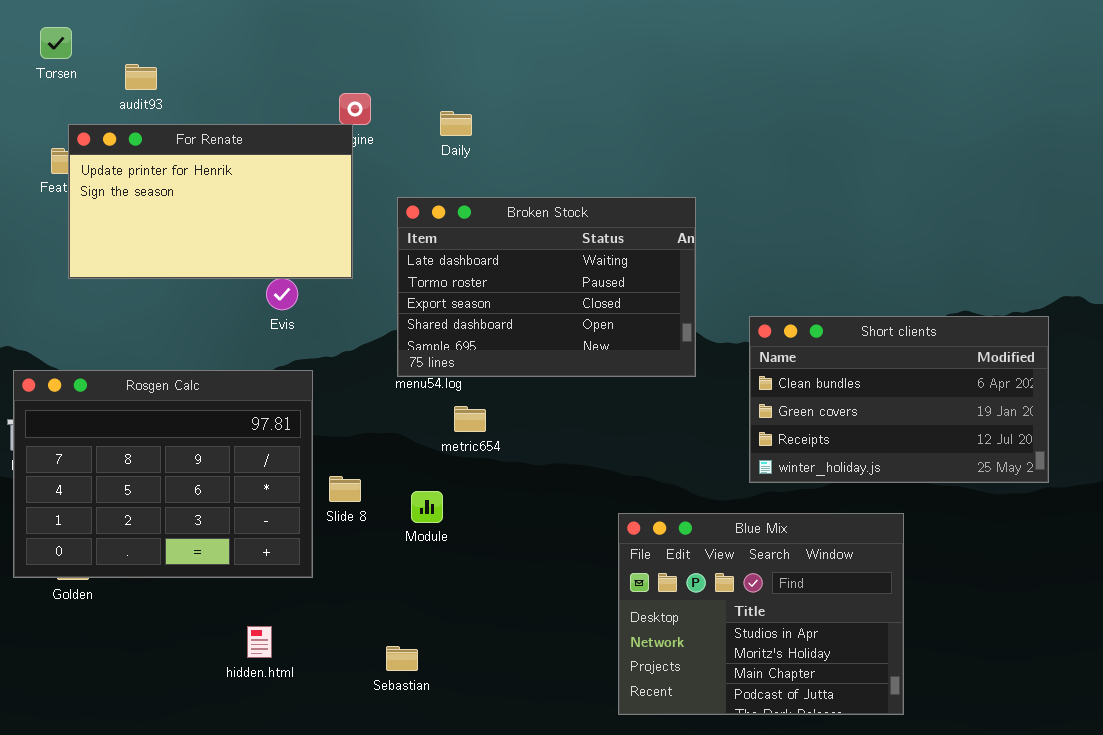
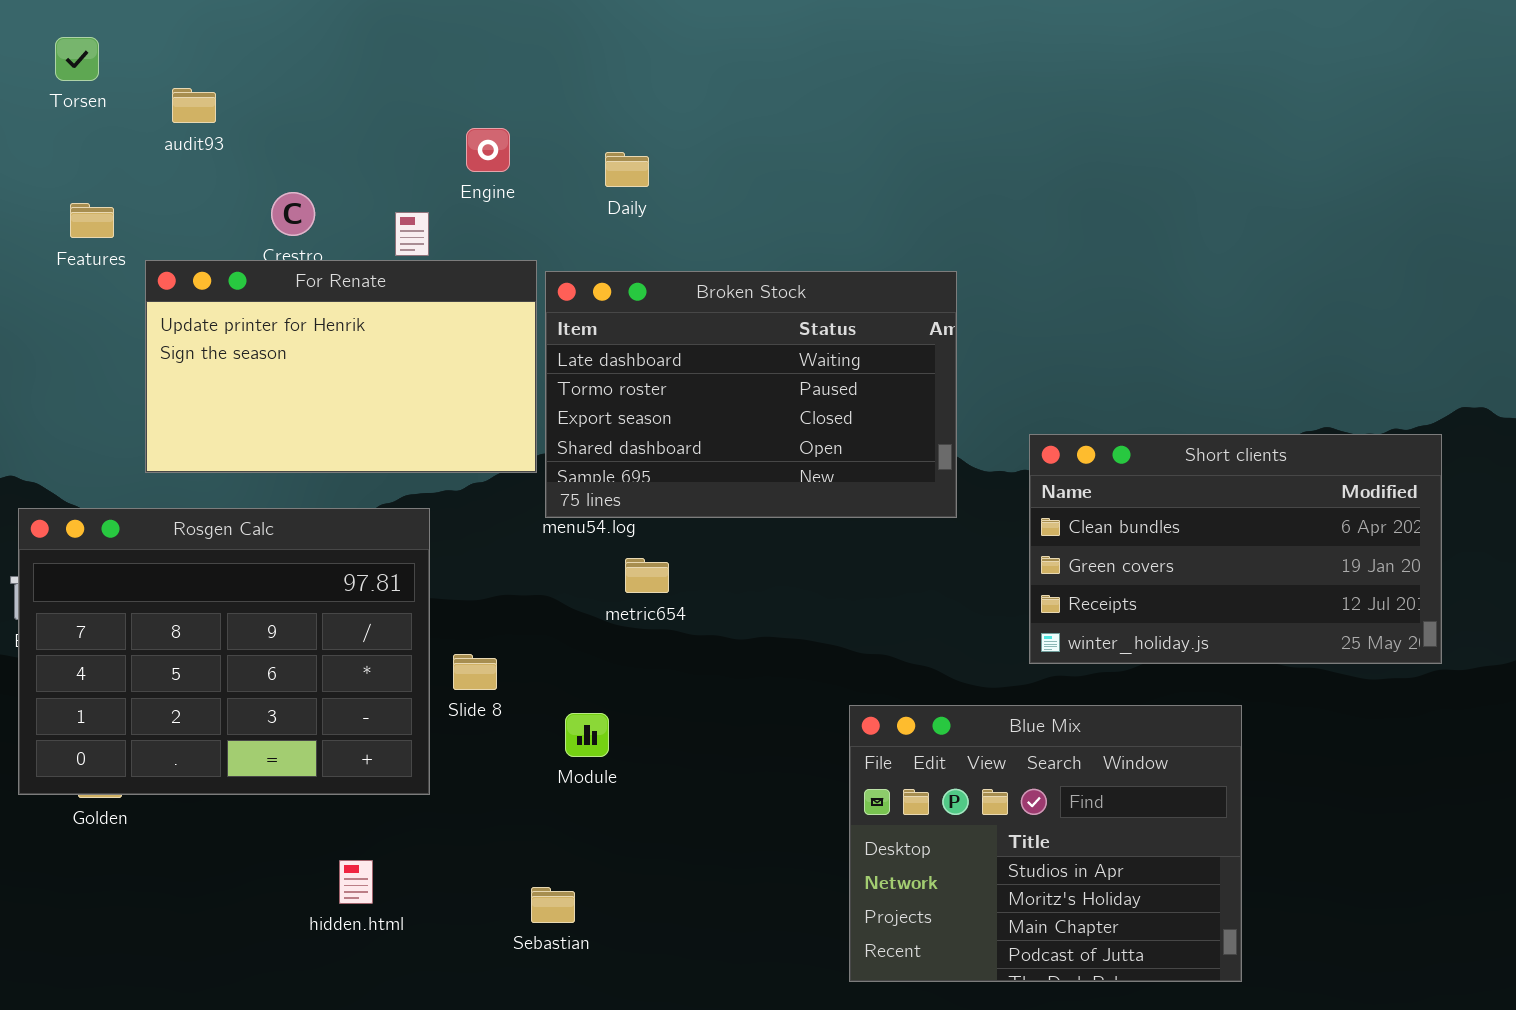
For Renate: [68,124,353,279] -> [145,260,537,473], moved
Module: [411,491,443,523] -> [565,713,609,757], moved

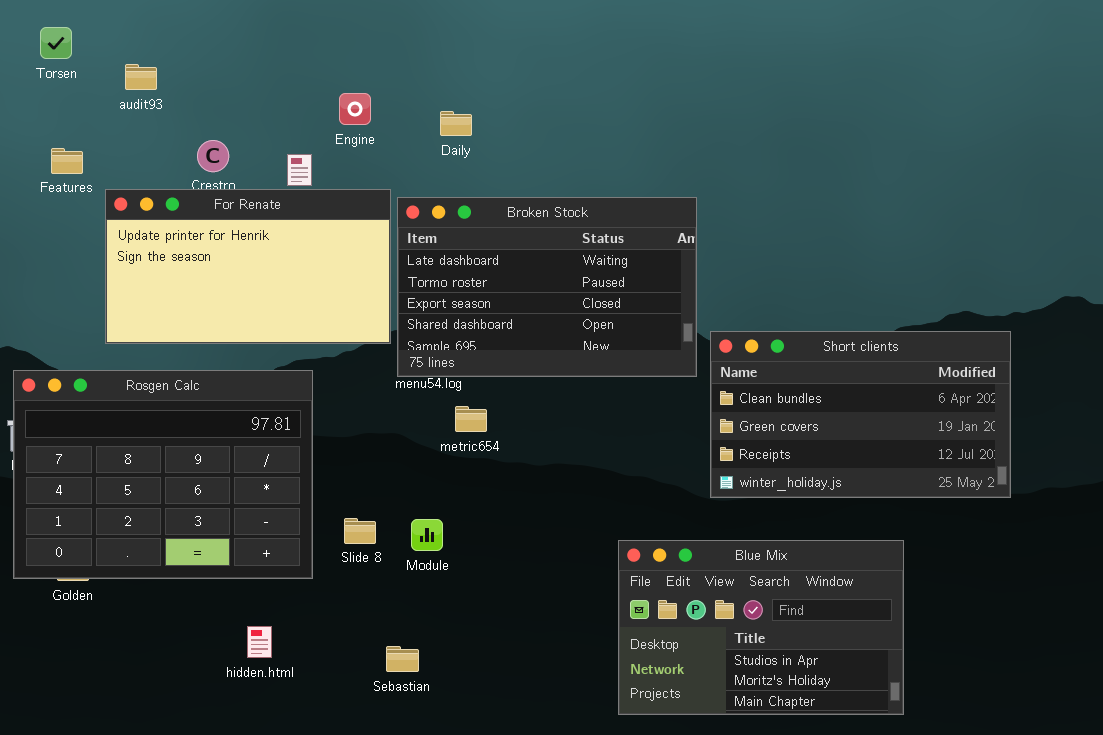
Short clients: [1029,434,1442,664] -> [710,331,1011,498], moved
Slide 8: [453,654,497,690] -> [344,518,376,544], moved
Blue Mix: [849,705,1242,982] -> [618,540,904,715], resized

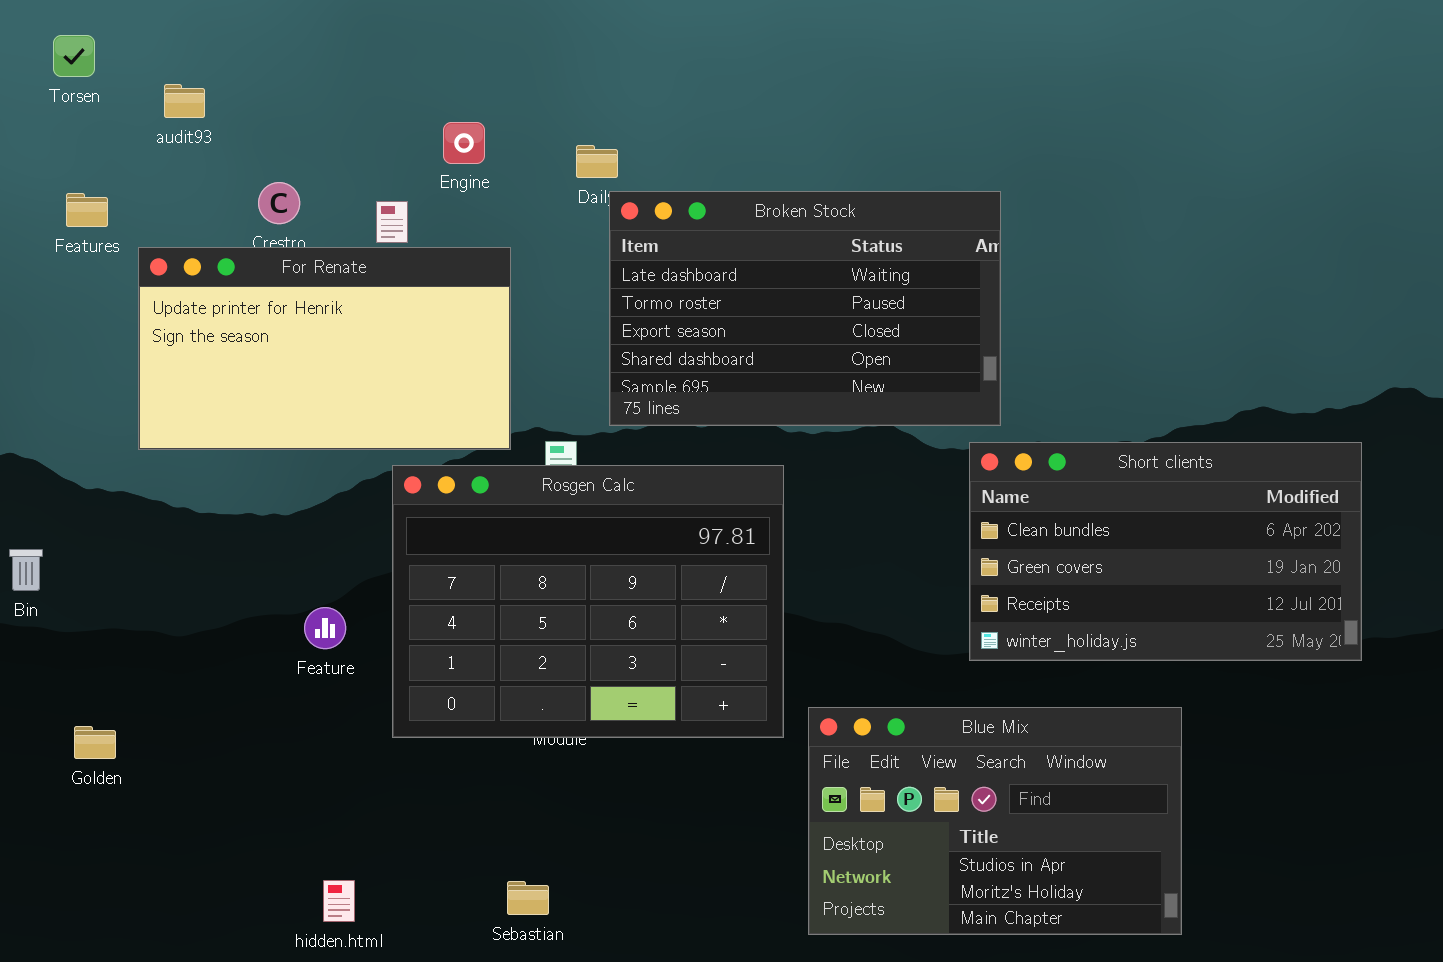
Broken Stock: [397,197,697,377] -> [609,191,1001,426], moved
Short clients: [710,331,1011,498] -> [969,442,1362,661], moved
Rosgen Calc: [13,370,313,579] -> [392,465,784,738], moved
hidden.html: [247,626,272,658] -> [323,880,355,922], moved
Sebastian: [386,646,419,672] -> [507,881,549,915], moved

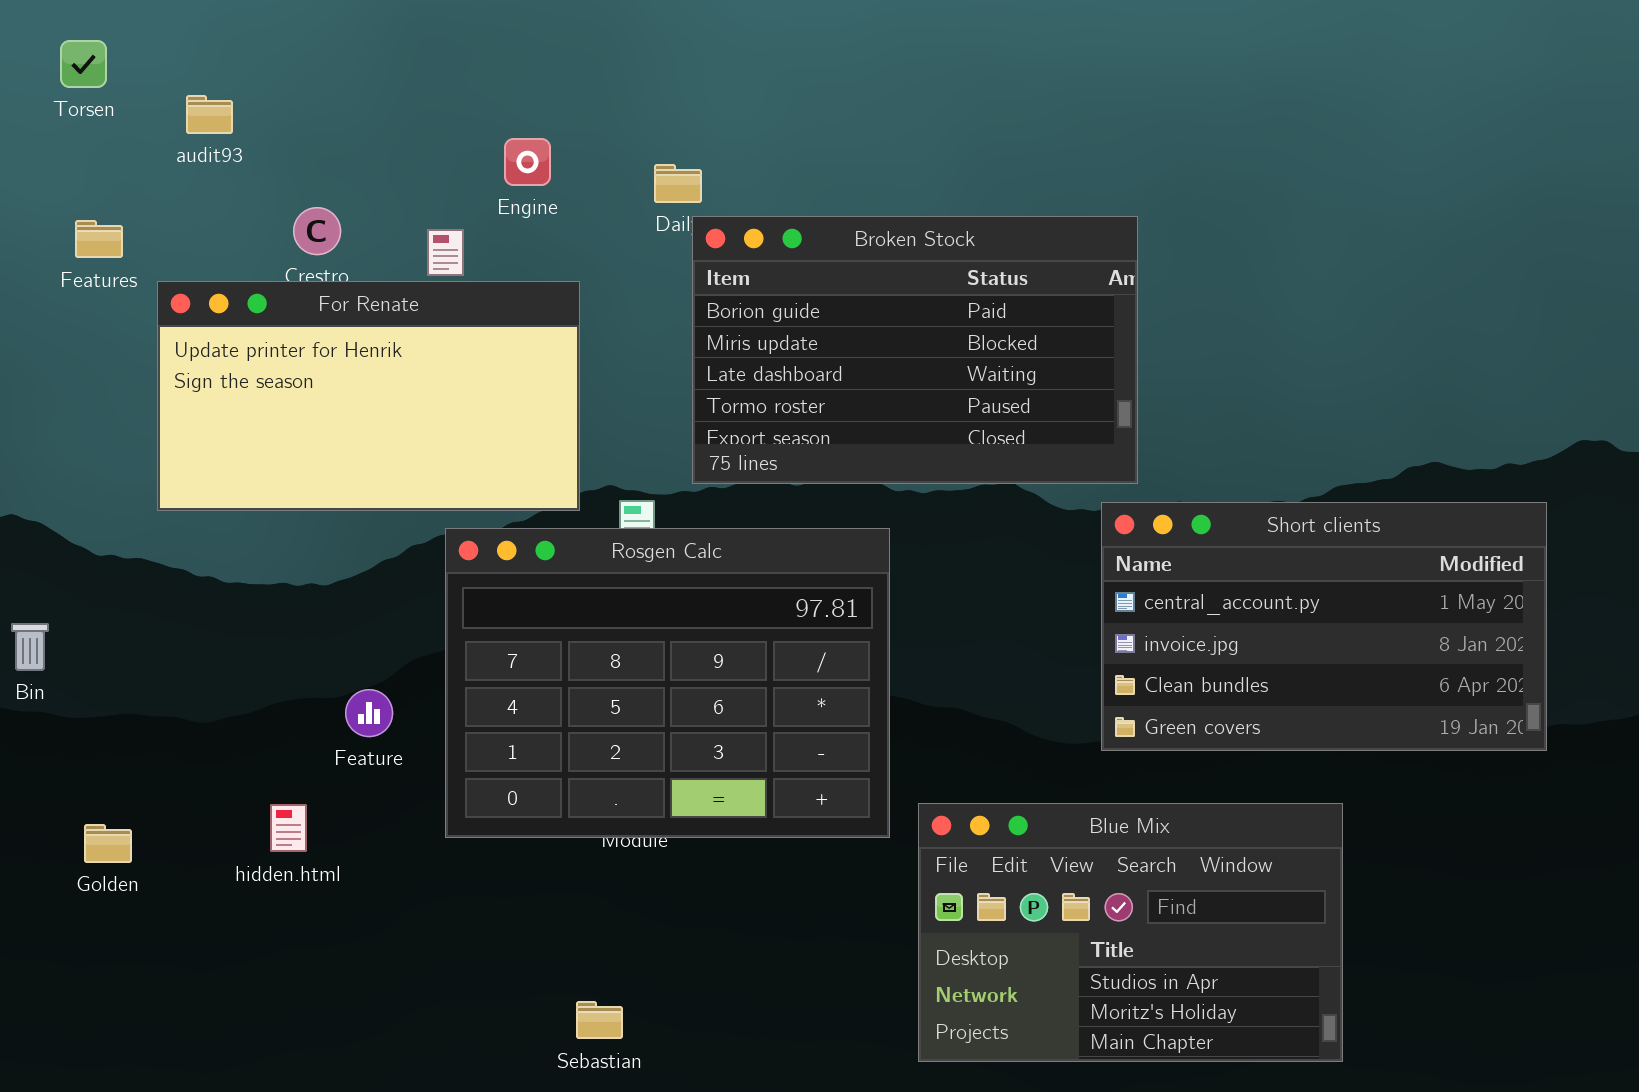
Broken Stock: [609,191,1001,426] -> [692,216,1138,484], scrolled up 2 rows
Short clients: [969,442,1362,661] -> [1101,502,1547,751], scrolled up 2 rows
hidden.html: [323,880,355,922] -> [270,804,307,852], moved

